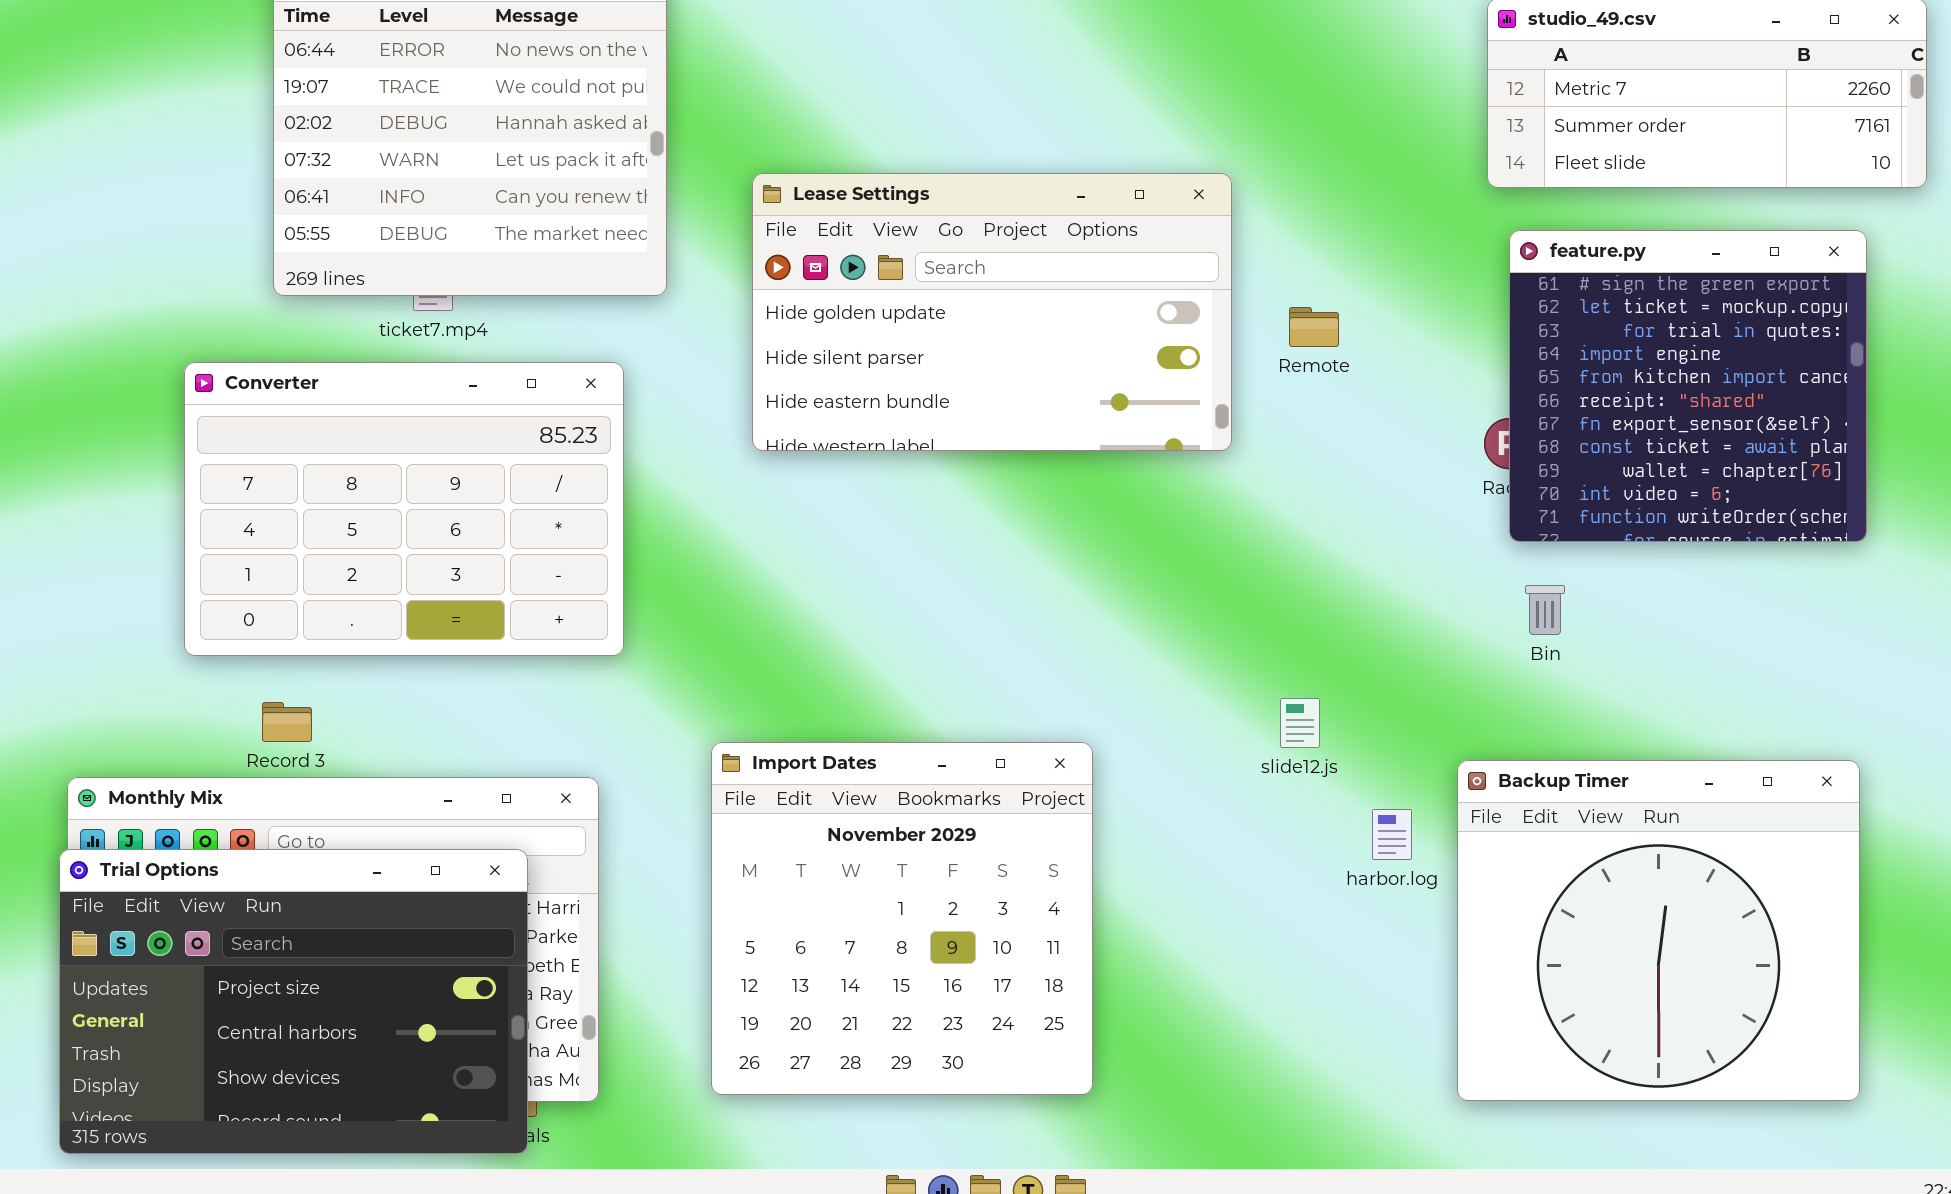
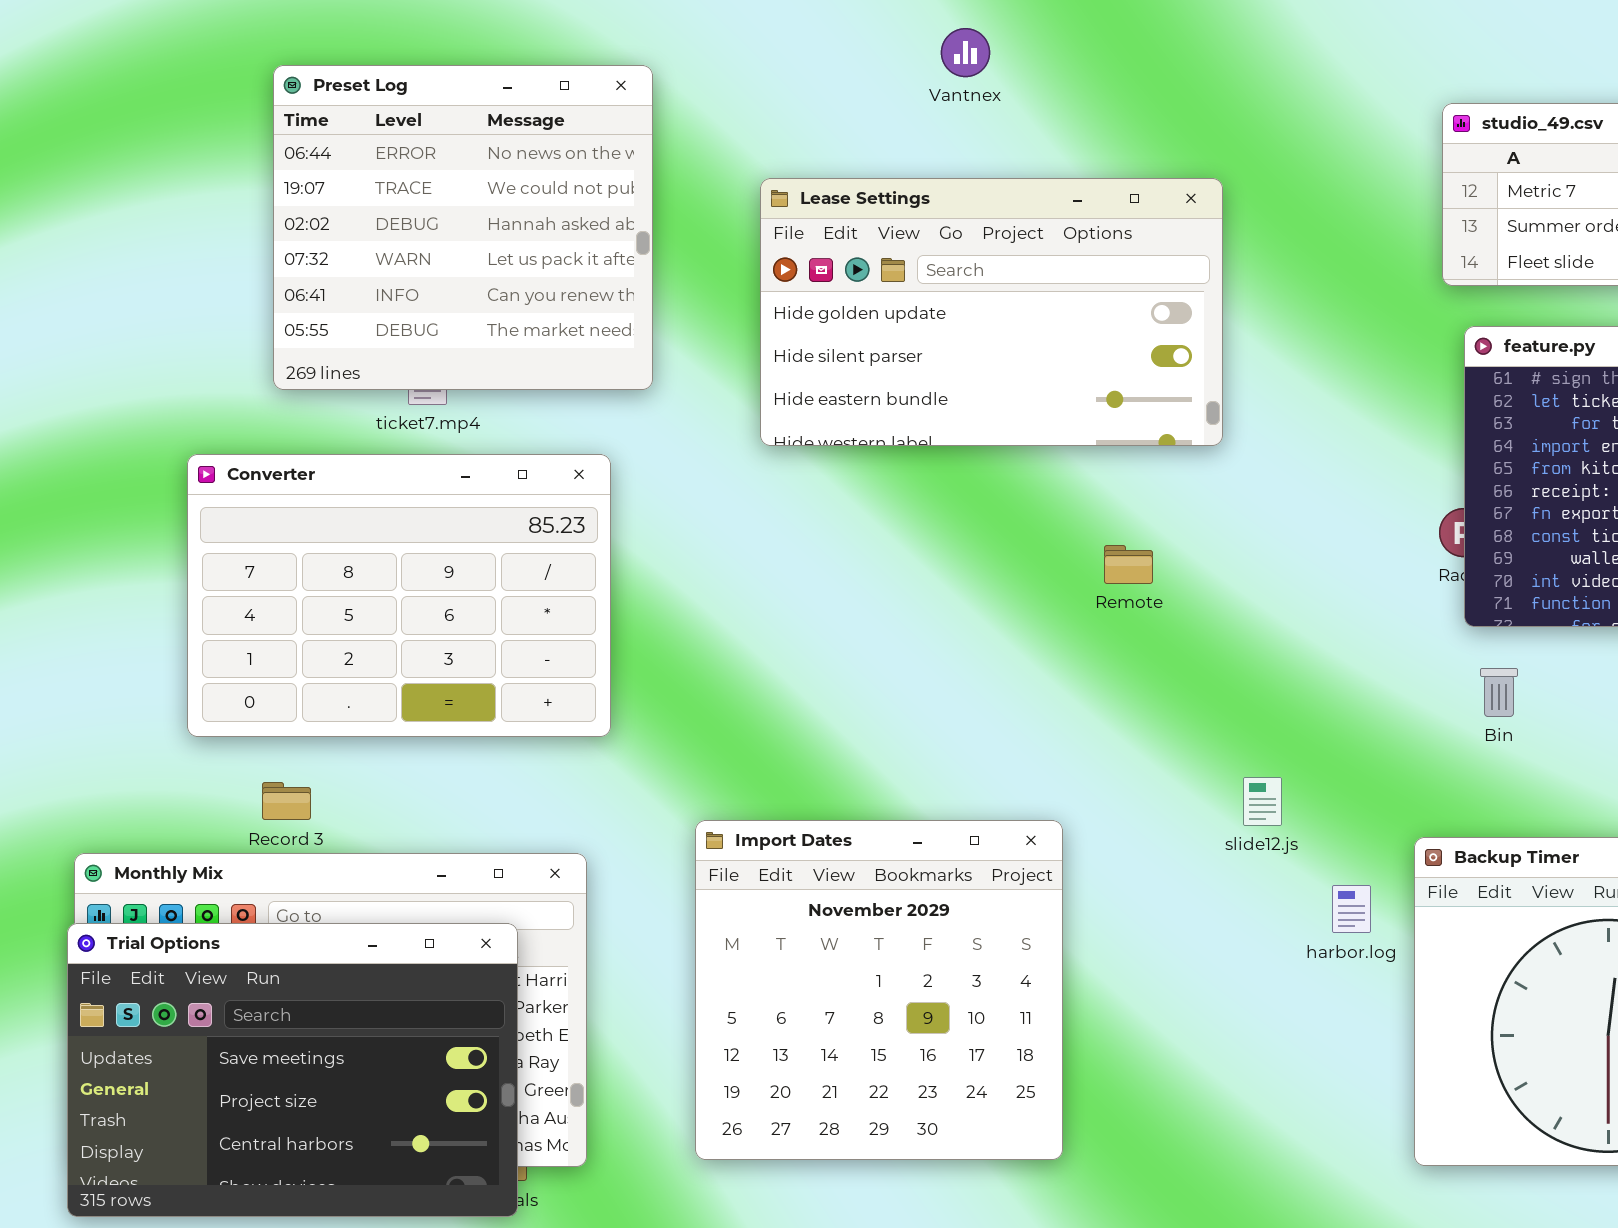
Lease Settings: [752,173,1232,451] -> [760,178,1223,446], moved
Remote: [1289,307,1339,347] -> [1104,545,1153,584], moved
Trial Options: [59,849,528,1154] -> [67,923,518,1217], scrolled up 1 row

